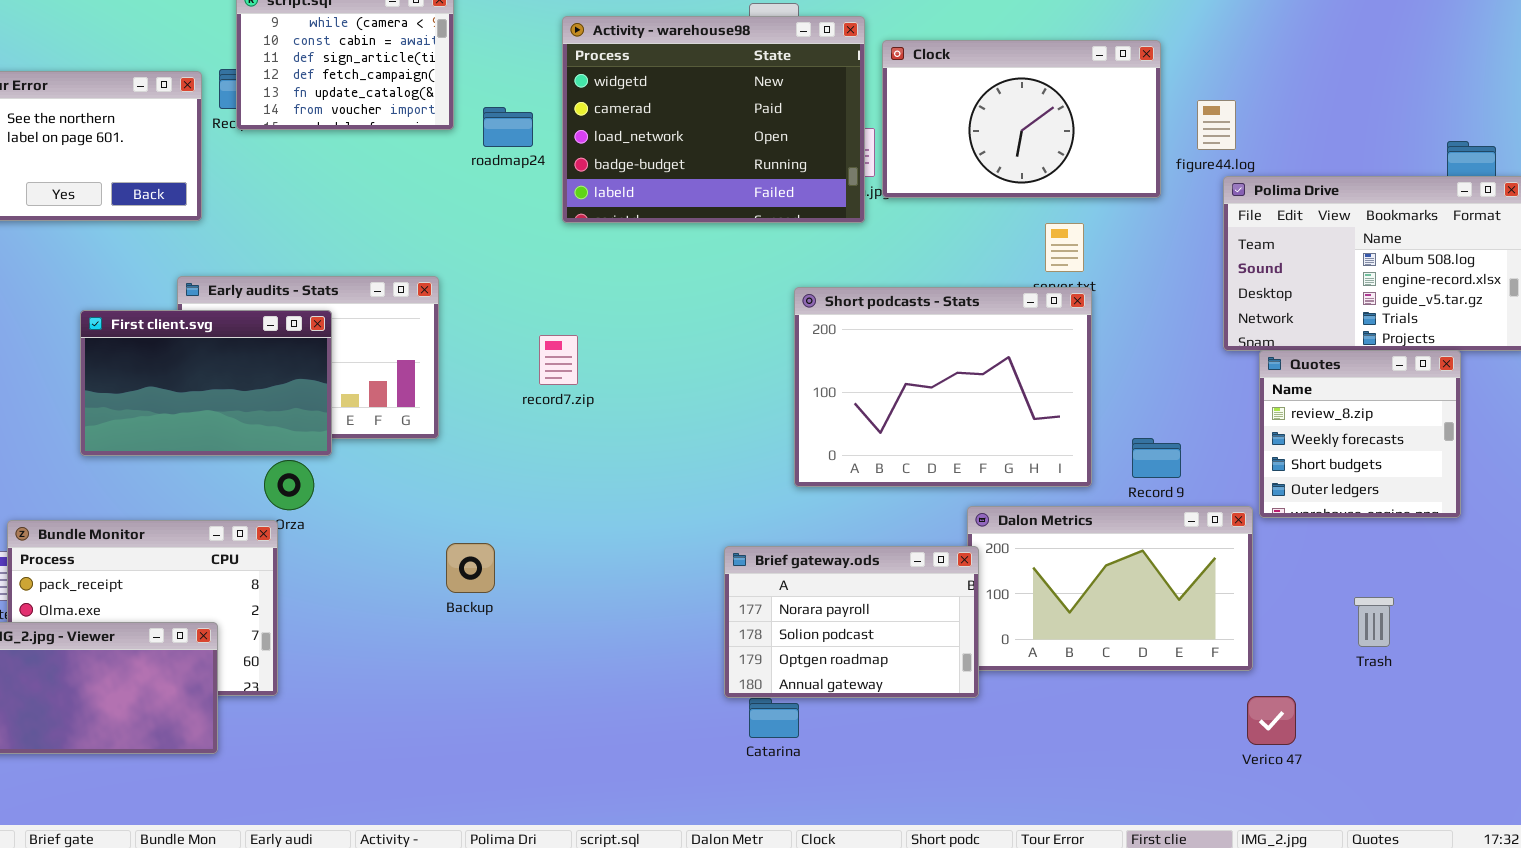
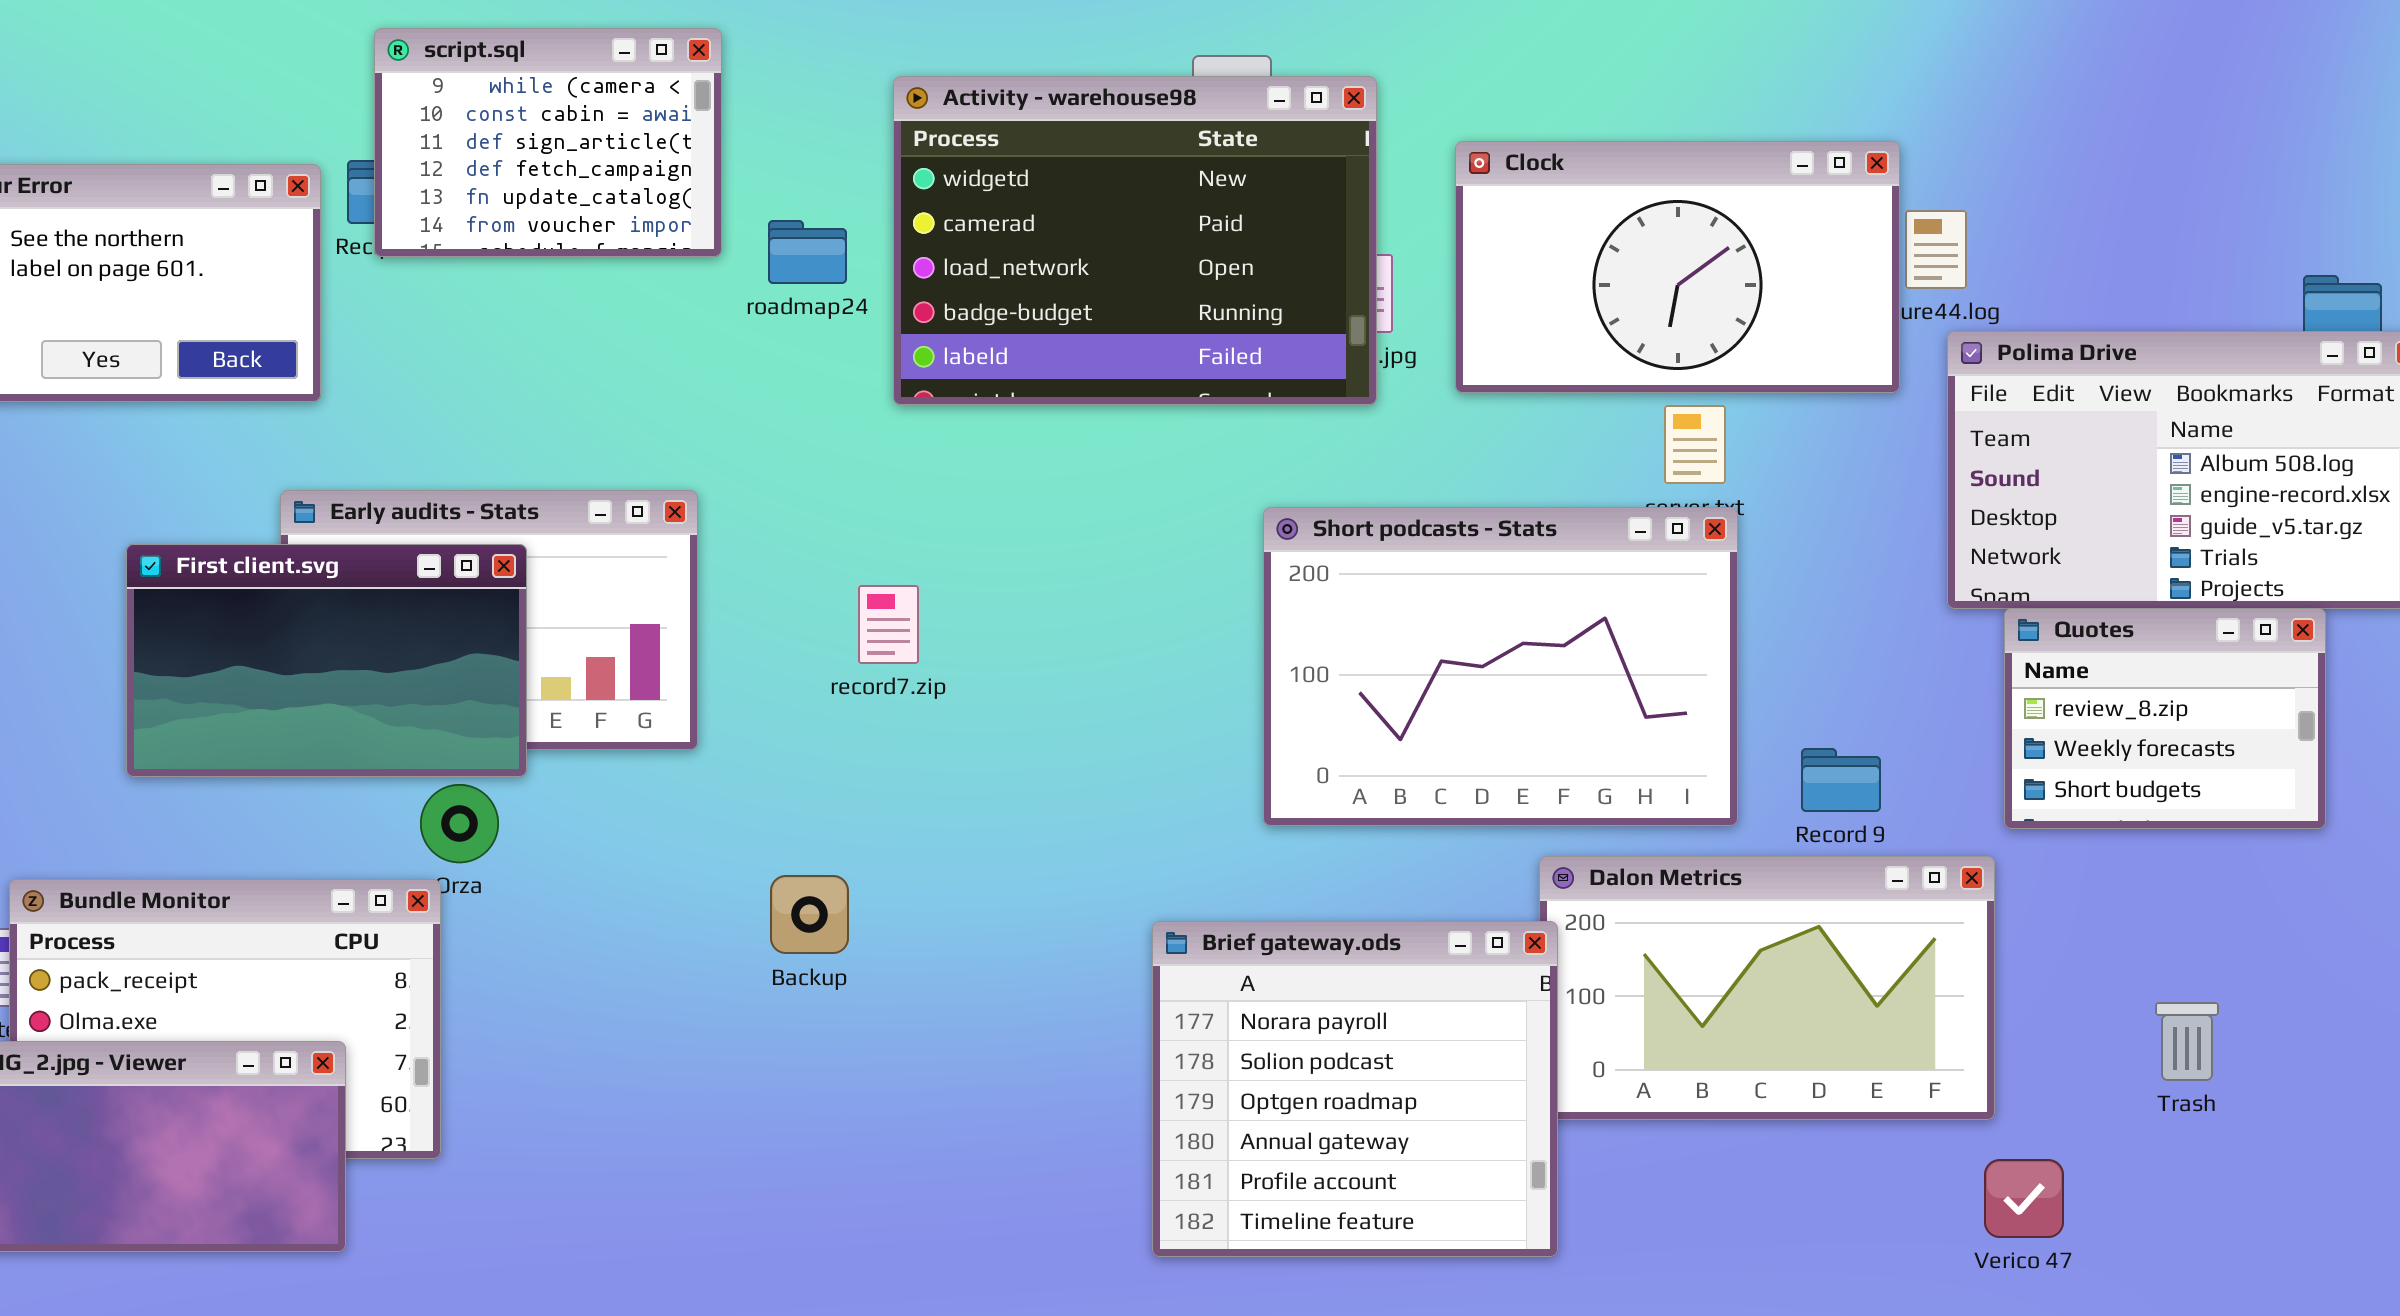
Clock: [882,40,1161,198] -> [1455,141,1900,393], moved
Quotes: [1259,350,1461,518] -> [2004,608,2326,829], resized
Backup: [446,543,495,593] -> [770,875,849,954], moved
Brief gateway.ods: [724,546,979,698] -> [1152,921,1558,1257], resized

